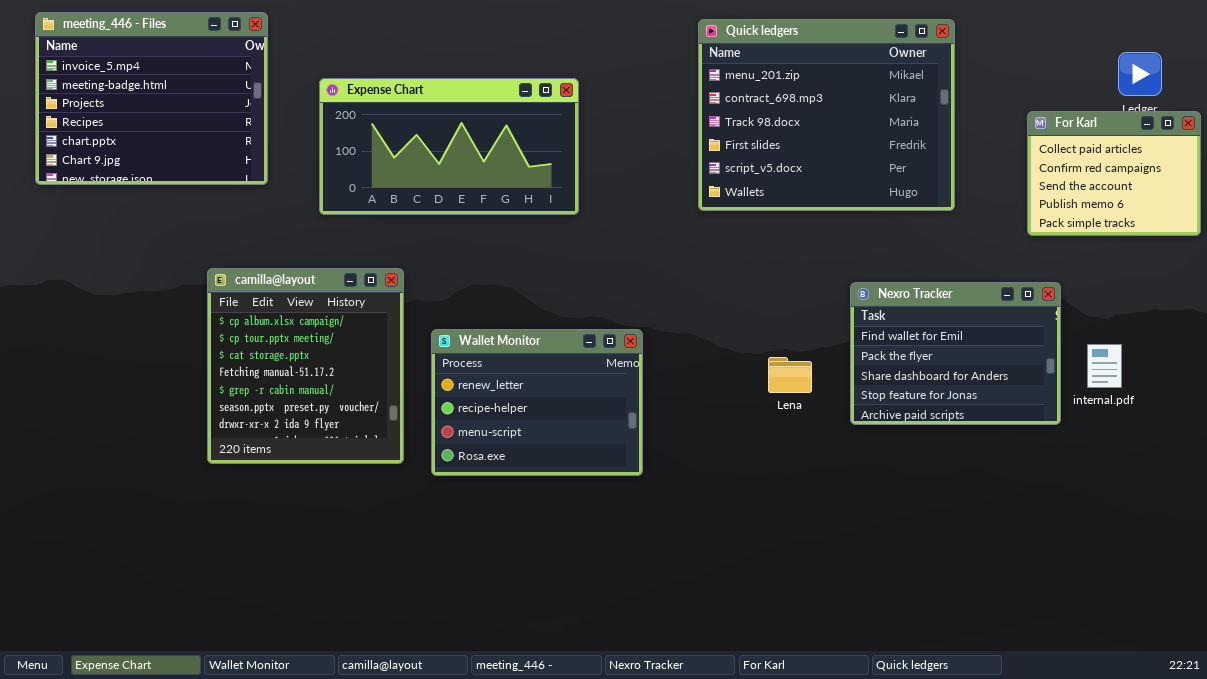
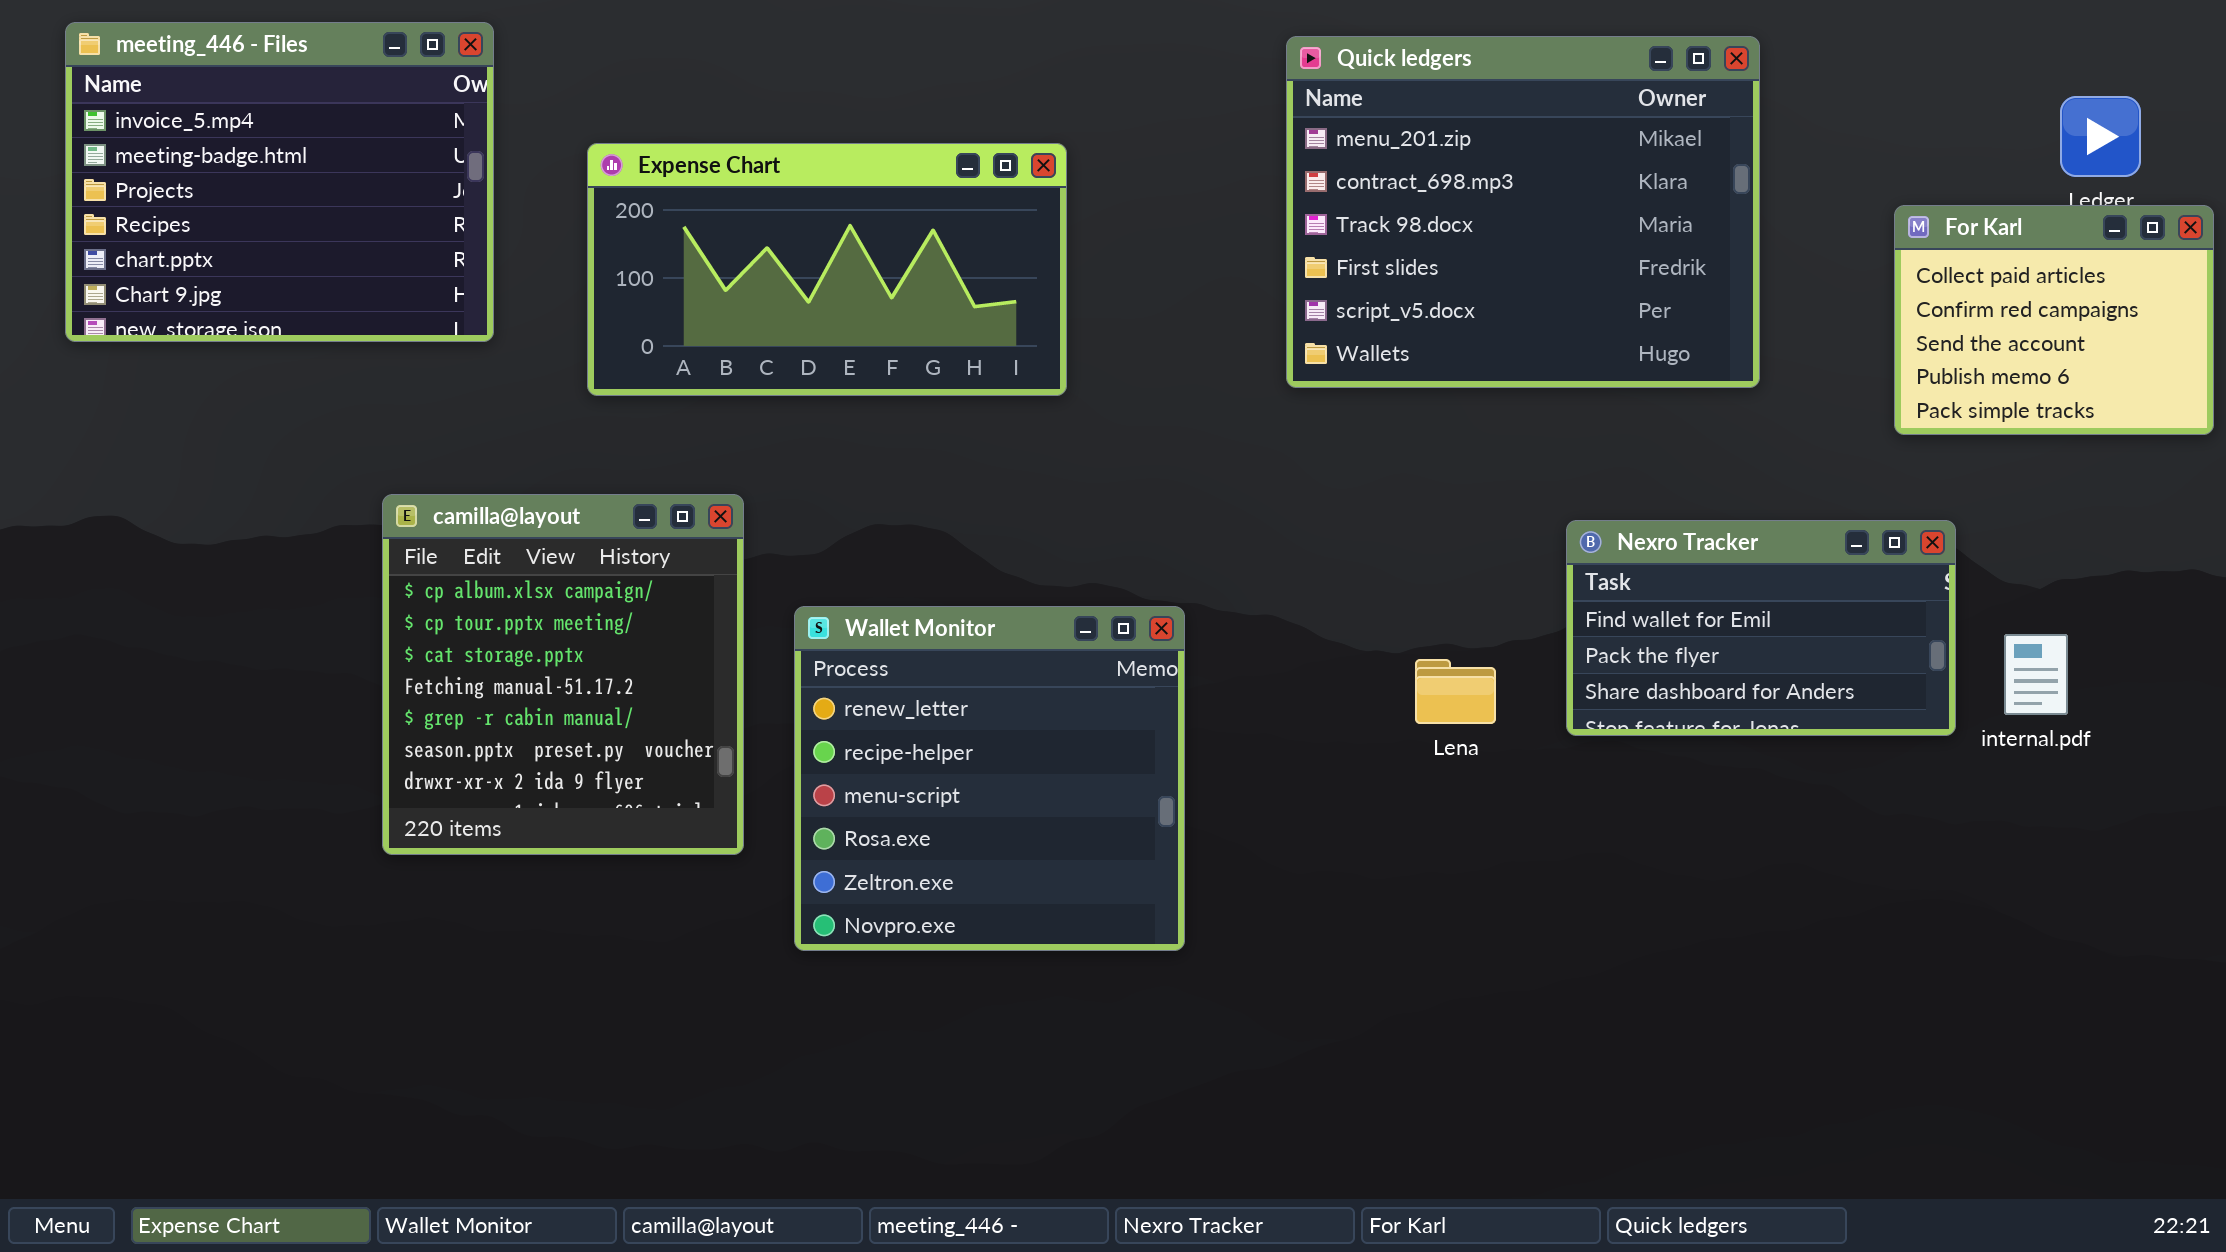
Nexro Tracker: [850,282,1061,425] -> [1566,520,1956,736], resized
Wallet Monitor: [431,329,643,476] -> [794,606,1185,951], resized

